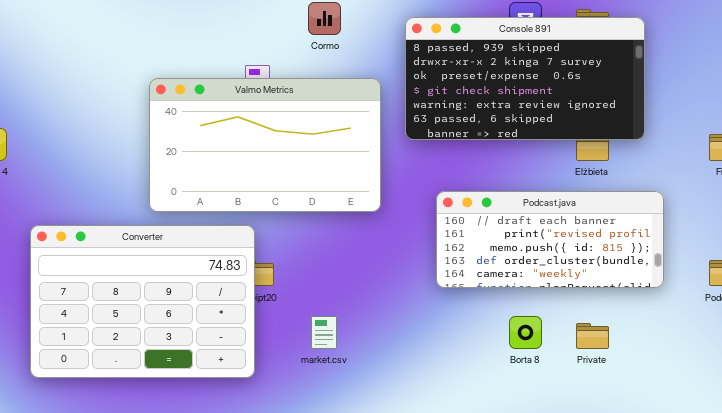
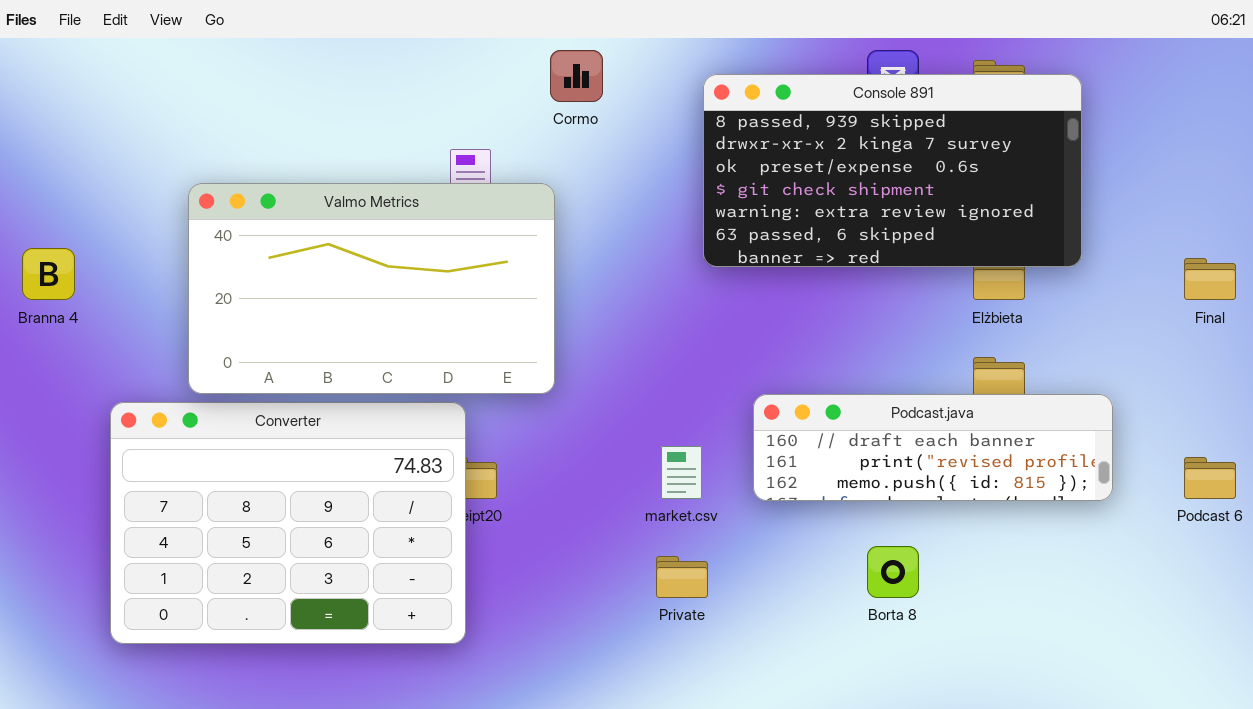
Valmo Metrics: [149,78,381,212] -> [188,183,555,394], moved
Podcast.java: [436,191,664,288] -> [753,394,1113,501], resized
market.csv: [311,316,337,349] -> [661,446,702,499], moved
Private: [576,323,609,349] -> [656,556,708,598], moved

